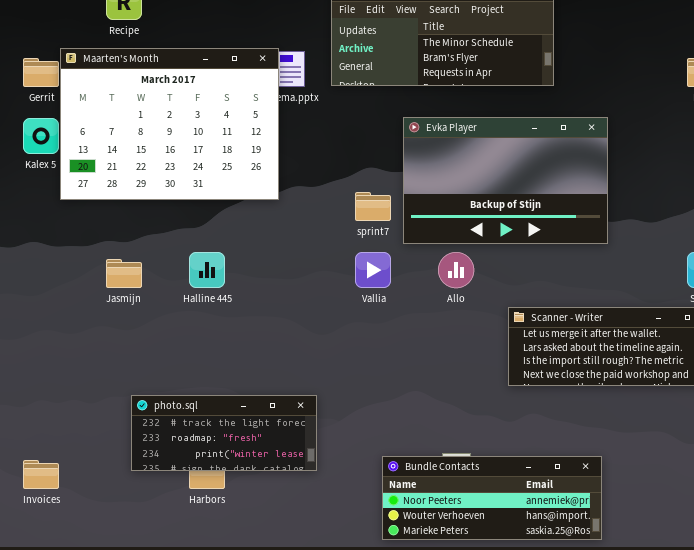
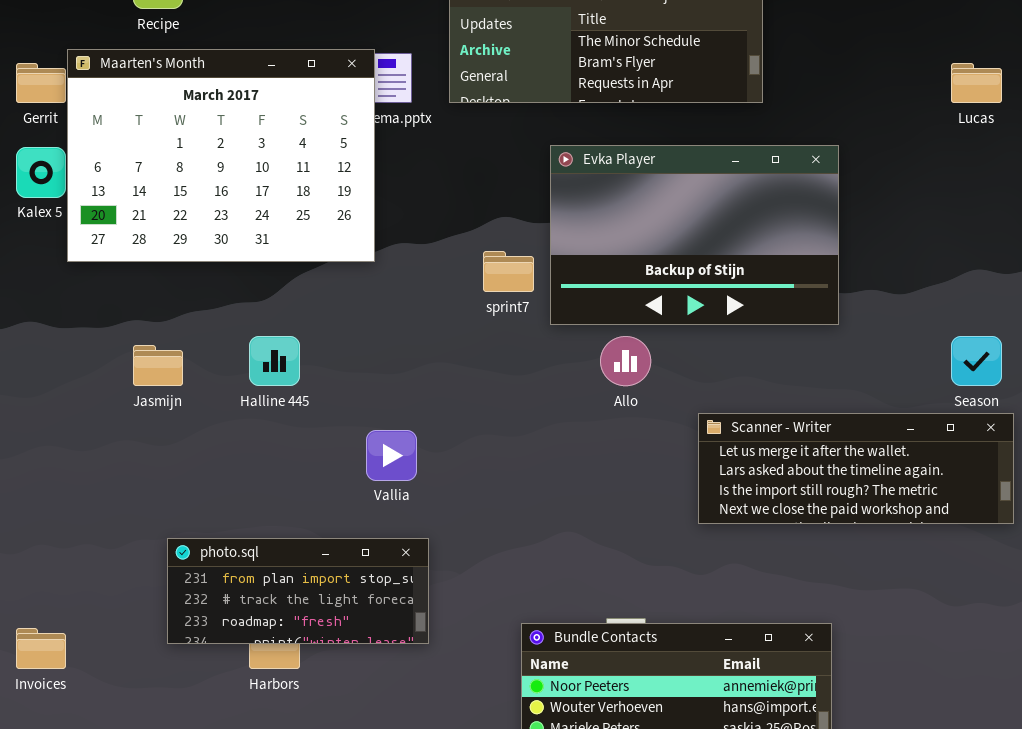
Vallia: [355,252,391,288] -> [366,430,417,481], moved
photo.sql: [131,395,317,471] -> [167,538,429,644], scrolled up 1 row

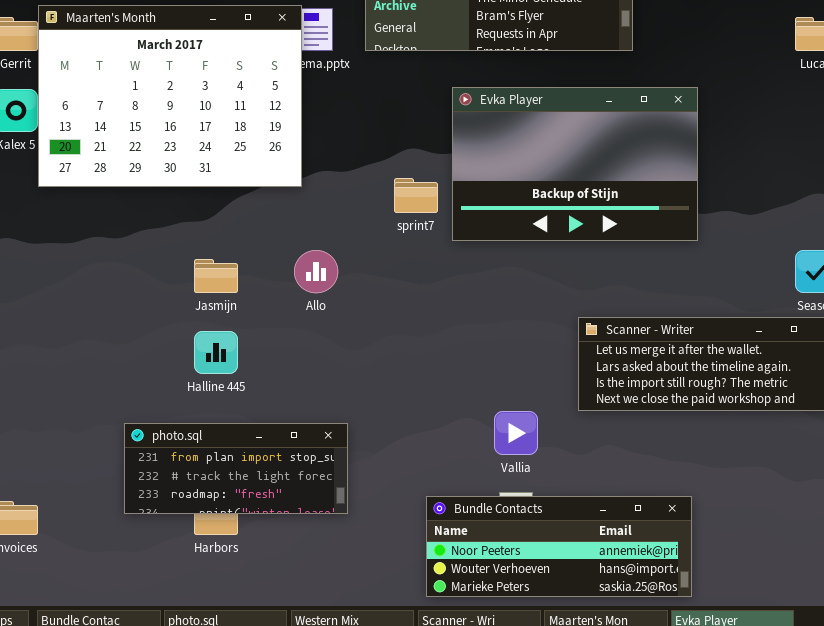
Halline 445: [249,336,300,386] -> [194,331,238,374], moved
Allo: [600,336,651,386] -> [294,250,338,293], moved
Jasmijn: [133,345,183,386] -> [194,259,238,293], moved
Vallia: [366,430,417,481] -> [494,411,538,455], moved

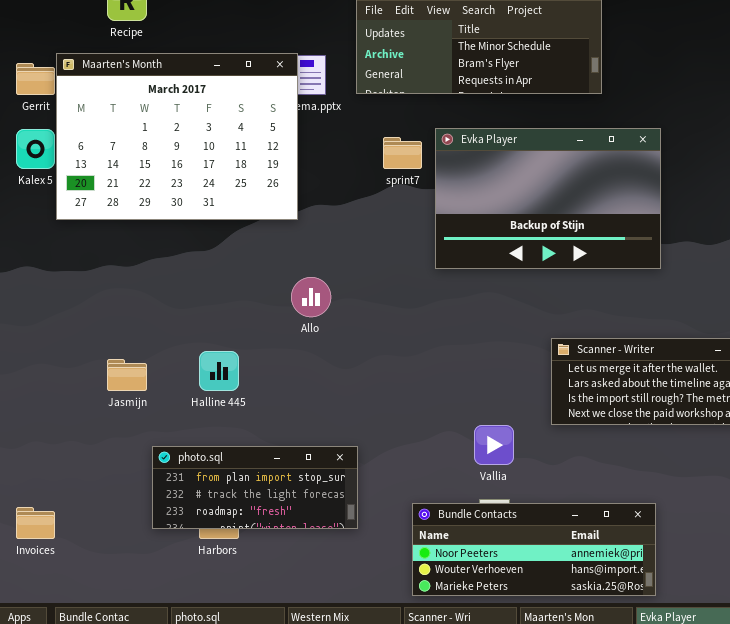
sprint7: [394,178,438,213] -> [383,137,422,169], moved
Jasmijn: [194,259,238,293] -> [107,359,147,391], moved
photo.sql: [124,423,348,514] -> [152,446,358,529], moved

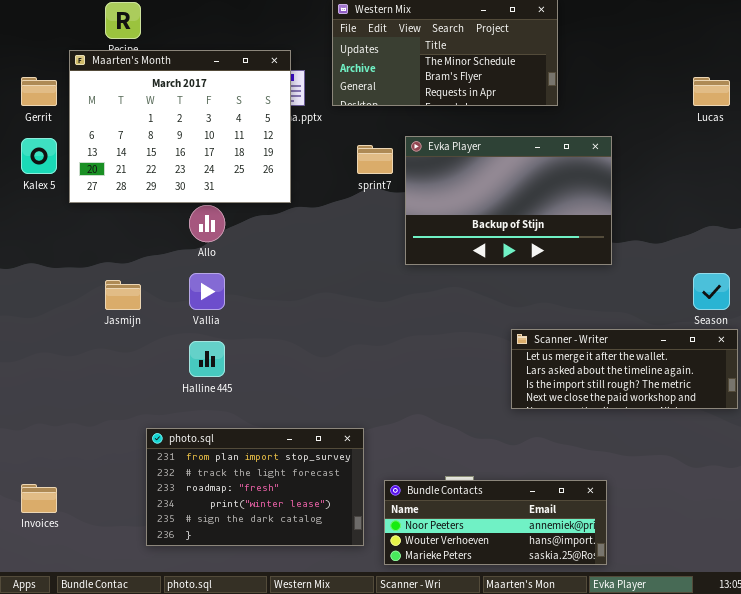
Maarten's Month: [56,53,298,220] -> [69,50,291,203], moved
Allo: [291,277,331,317] -> [189,205,225,242], moved
Jasmijn: [107,359,147,391] -> [105,280,141,310], moved
Vallia: [474,425,514,465] -> [189,273,225,310], moved
photo.sql: [152,446,358,529] -> [146,428,364,546], resized

